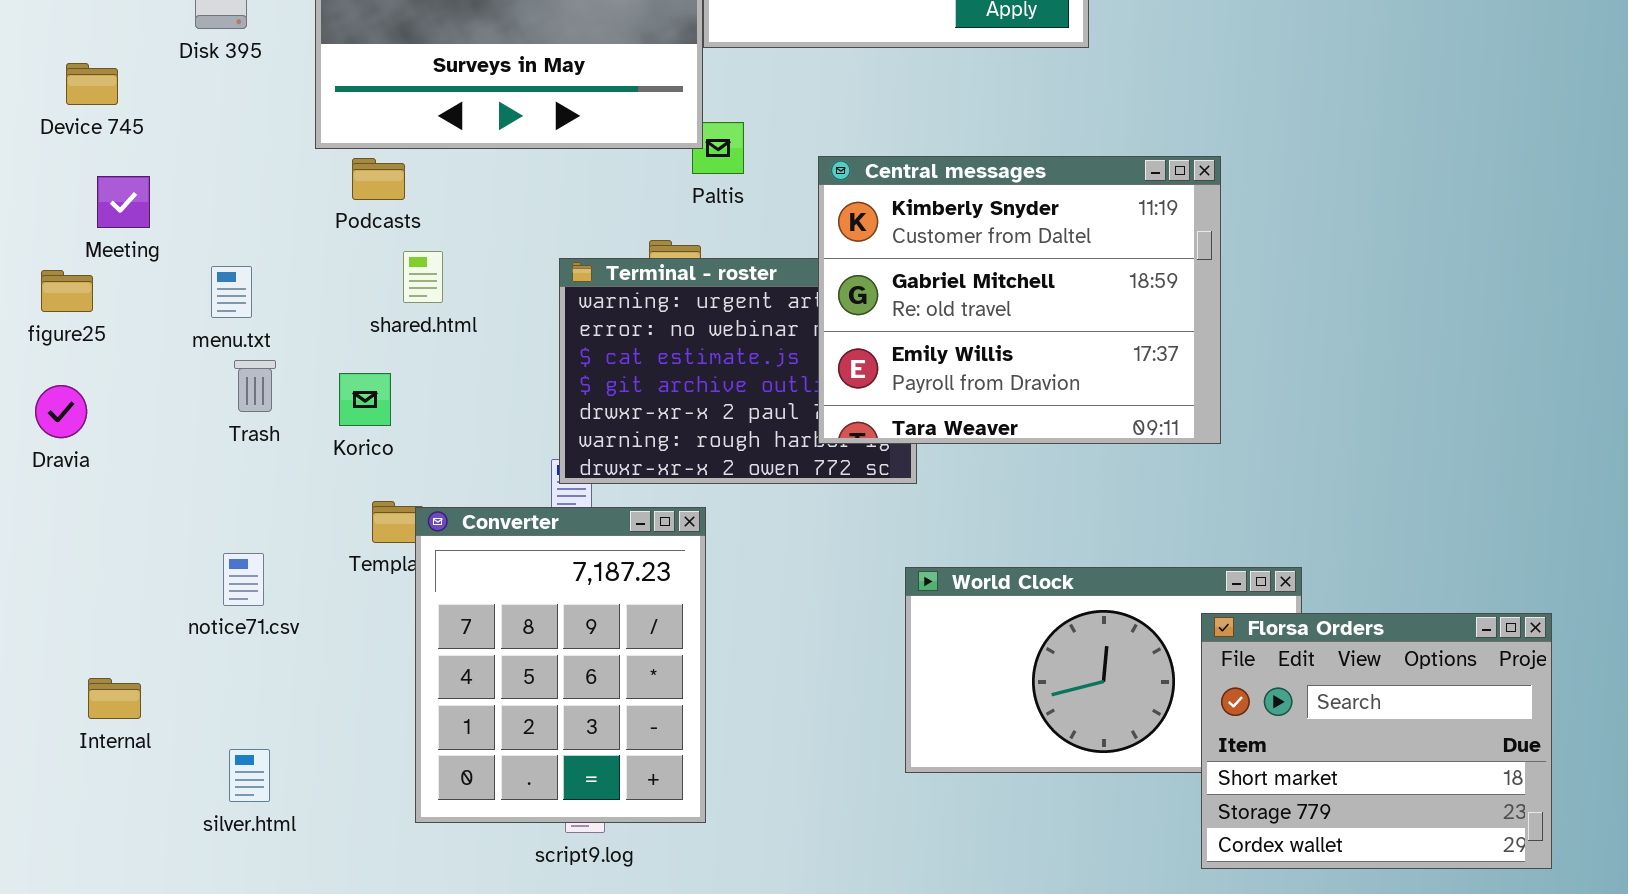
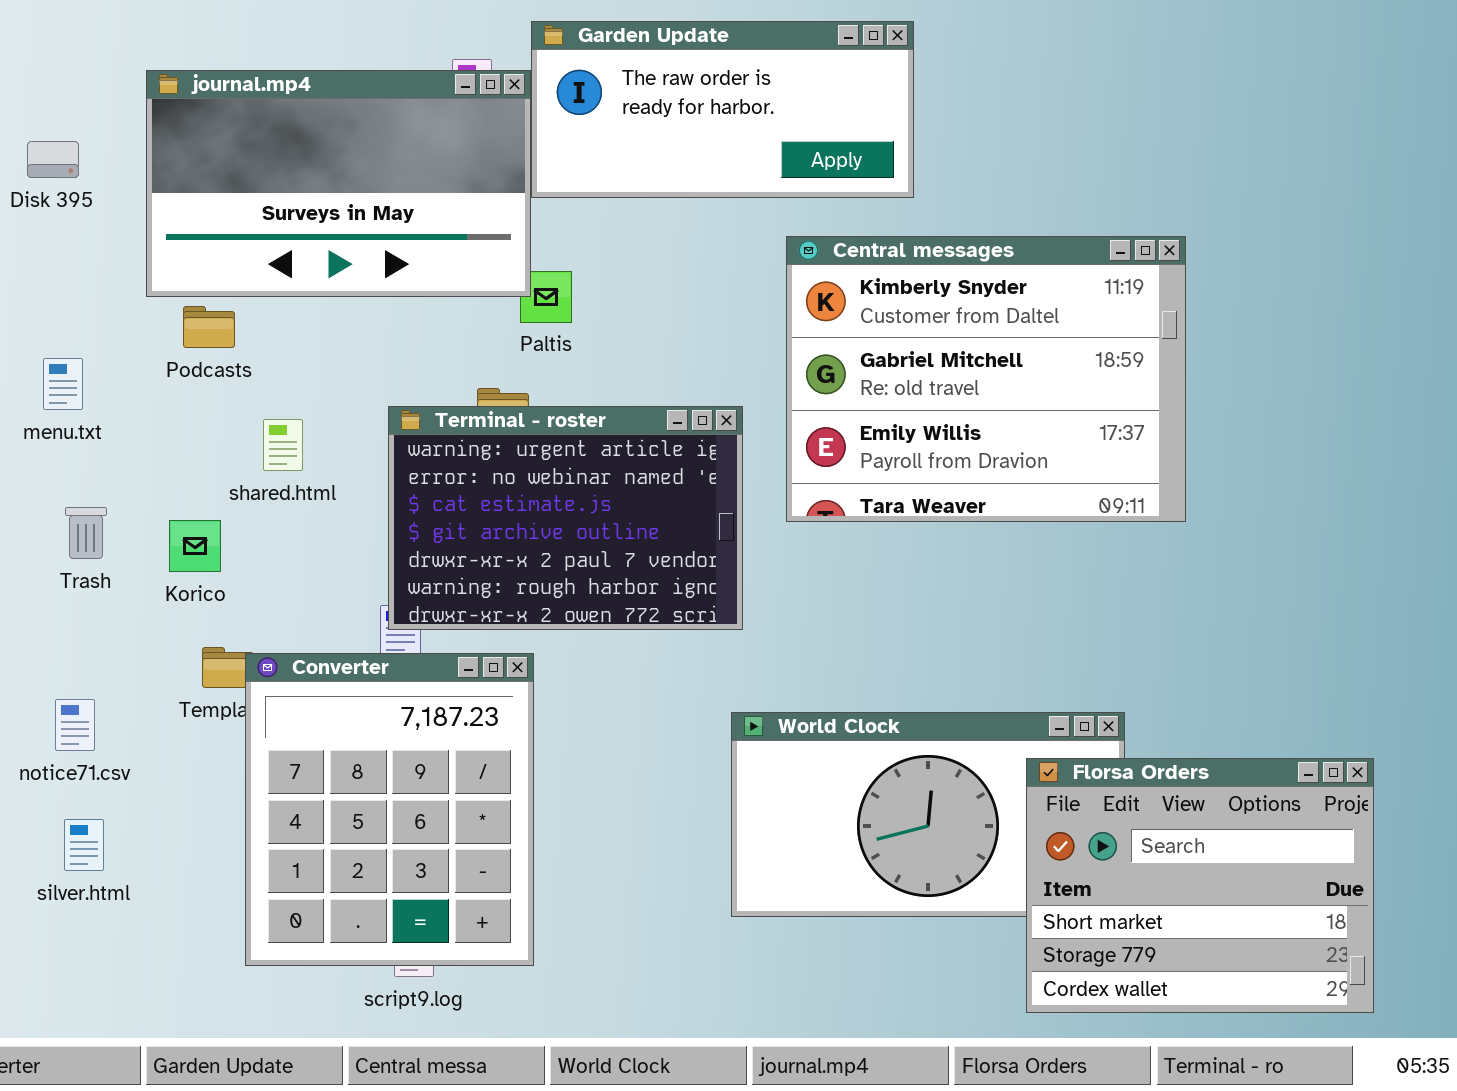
Central messages: [818,156,1221,444] -> [786,236,1186,522], moved
shared.html: [403,251,443,303] -> [263,419,303,471], moved
menu.txt: [211,266,252,318] -> [43,358,83,410], moved
silver.html: [229,749,270,802] -> [64,819,104,871], moved

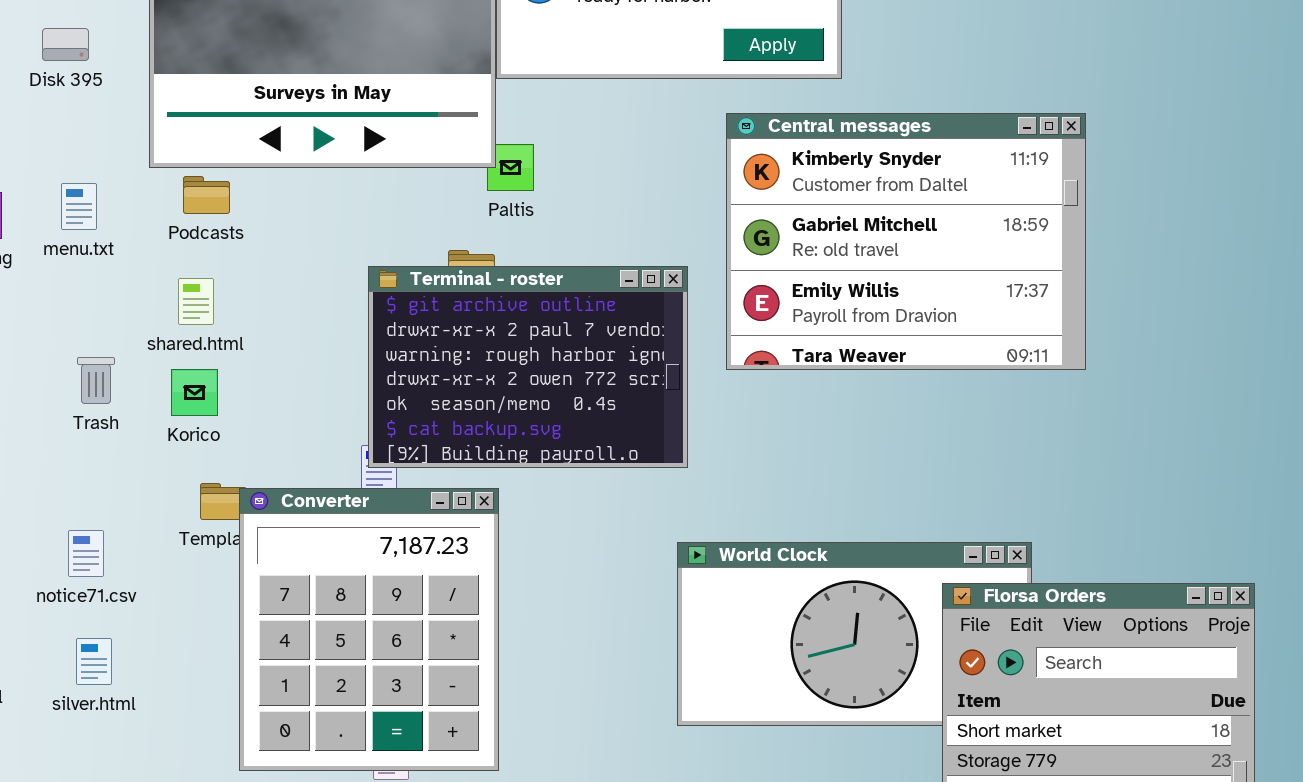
menu.txt: [43,358,83,410] -> [61,183,97,230], moved
Terminal - roster: [388,406,743,630] -> [368,266,688,468], scrolled down 3 rows
shared.html: [263,419,303,471] -> [178,278,214,325], moved

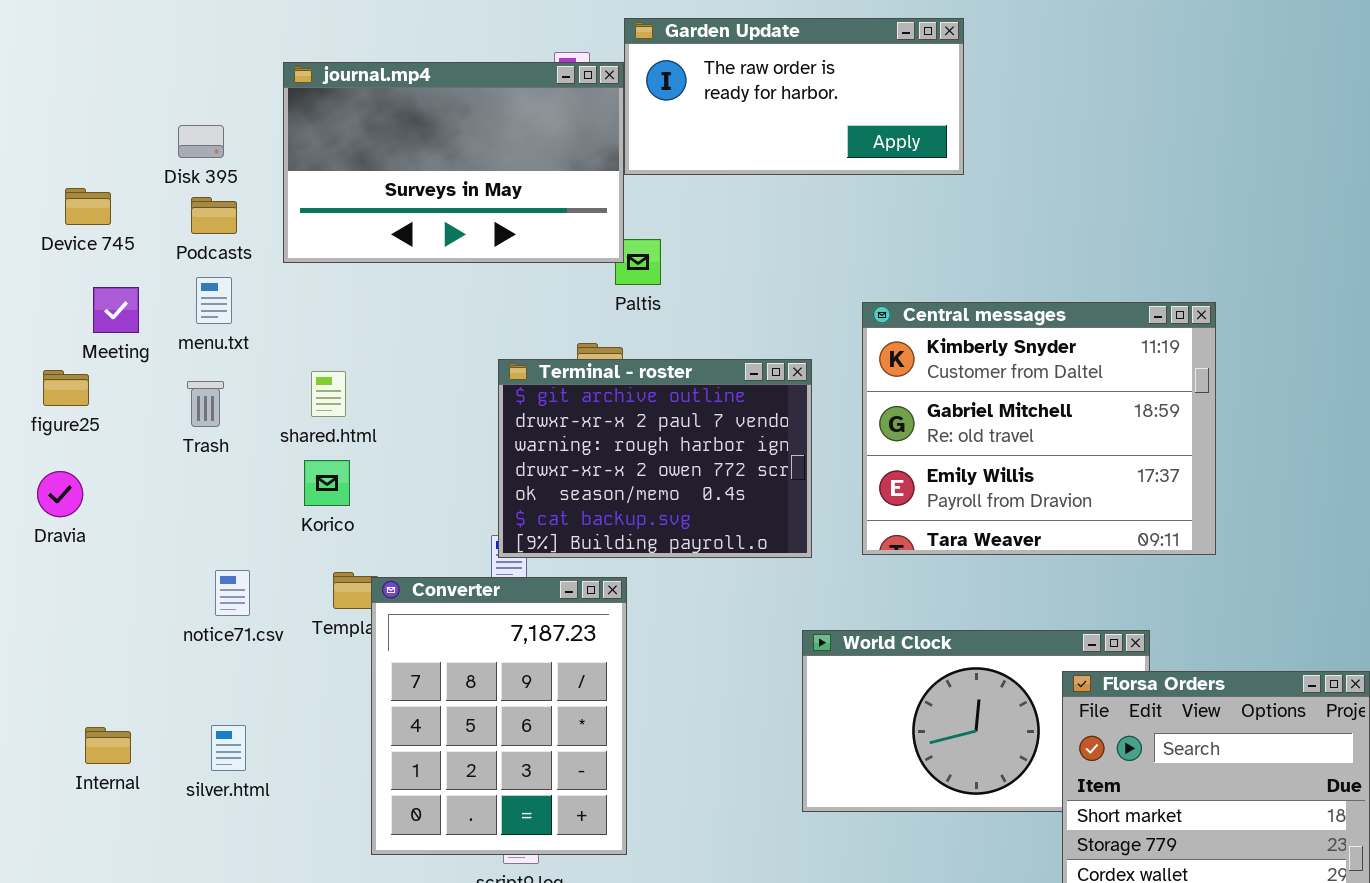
Central messages: [726,113,1086,370] -> [862,302,1216,555], moved
Podcasts: [183,176,230,214] -> [191,197,237,234], moved
Trash: [77,357,115,404] -> [187,381,224,427], moved
notice71.csv: [68,530,104,577] -> [215,570,250,616], moved

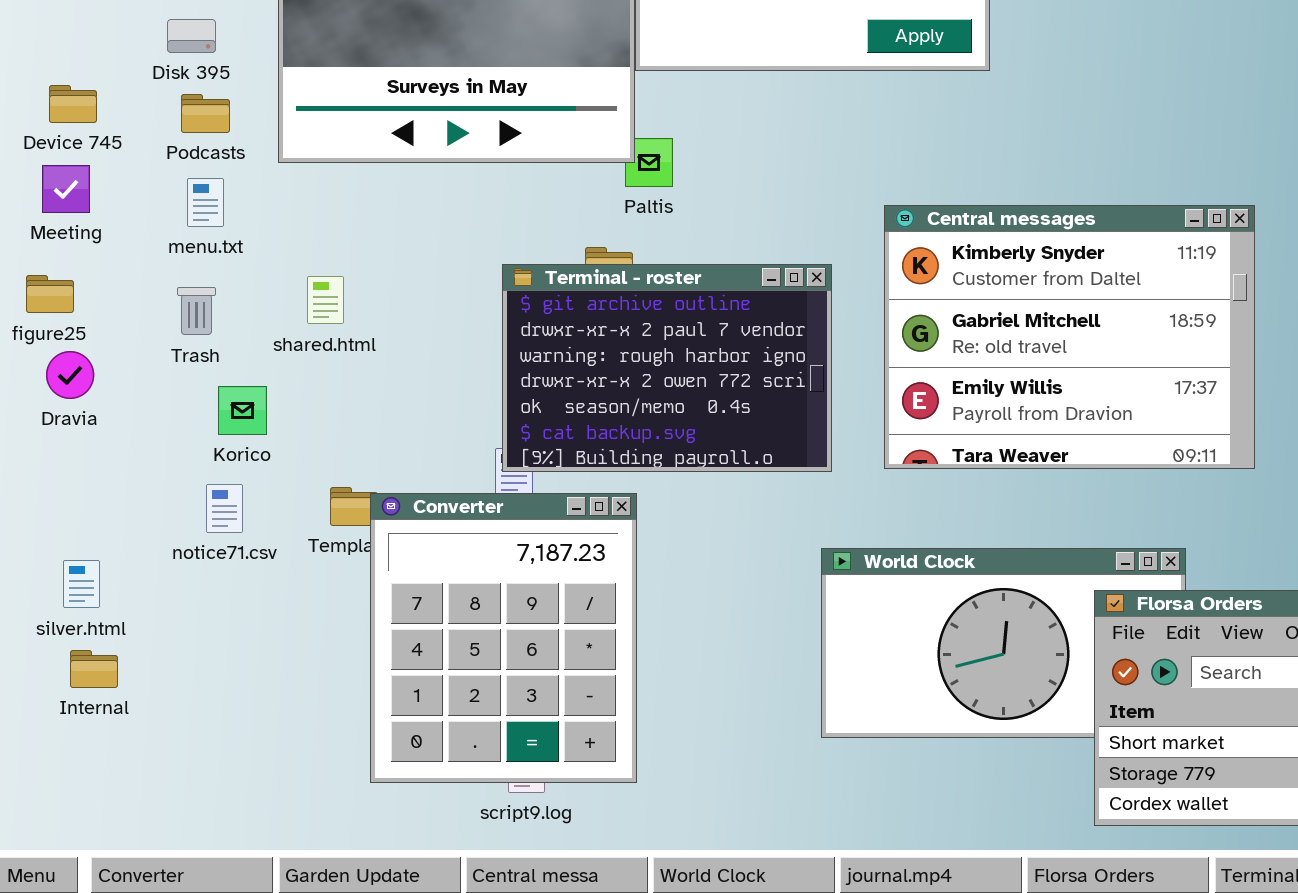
Meeting: [93,287,139,333] -> [42,165,90,213], moved
Korico: [304,460,350,506] -> [218,386,267,435], moved
Dravia: [37,471,83,517] -> [46,351,94,399], moved
silver.html: [211,725,246,771] -> [63,560,100,608], moved

